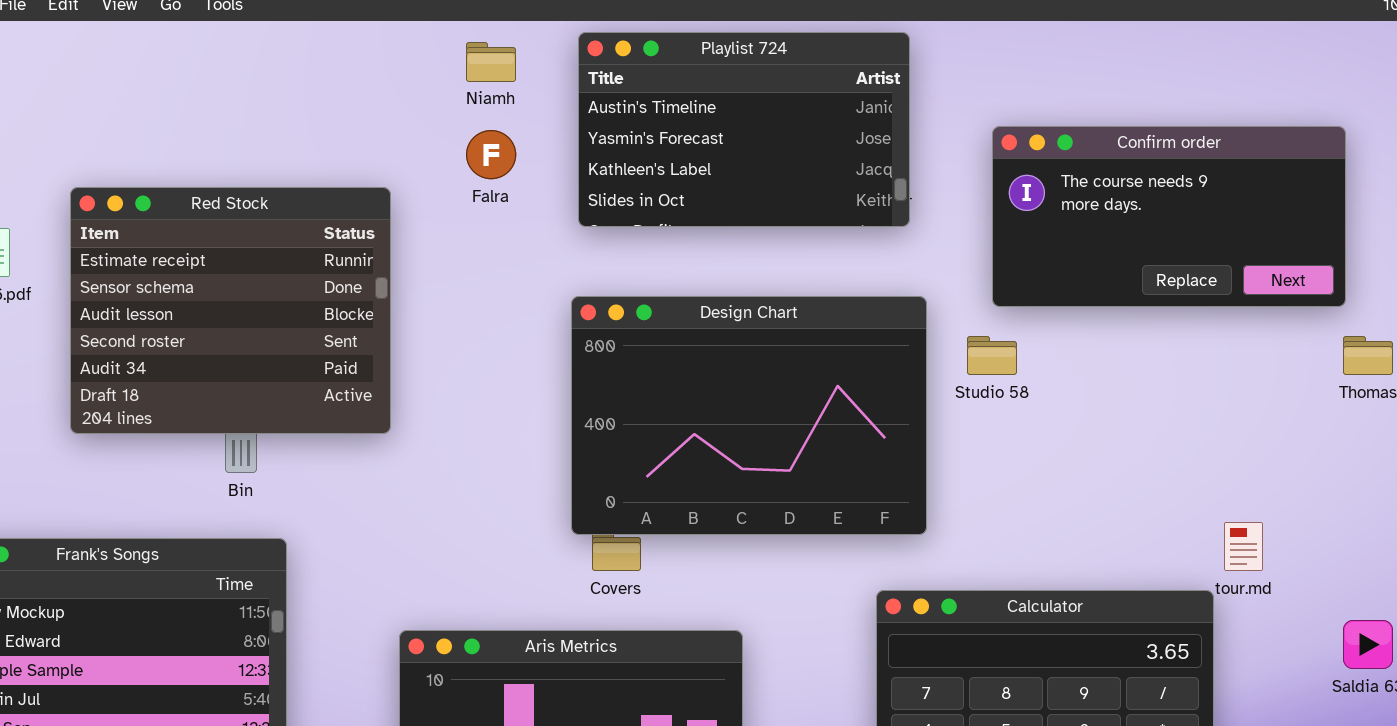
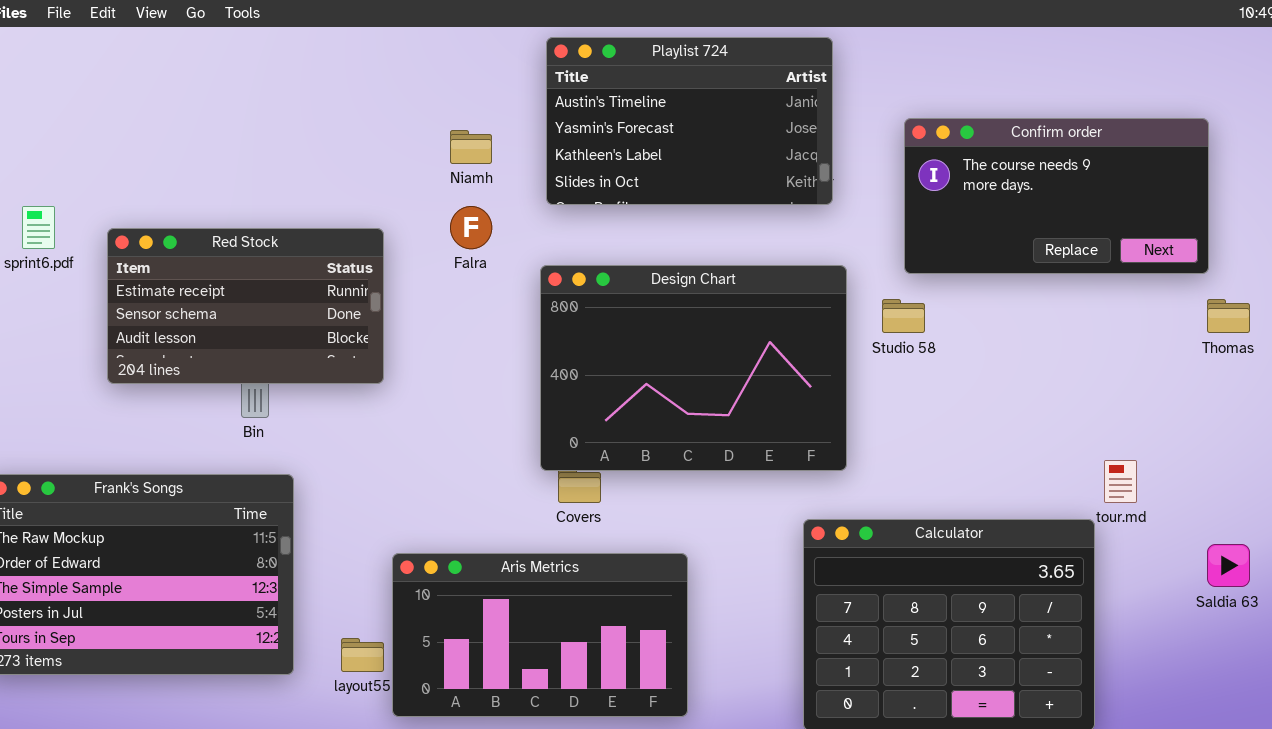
Niamh: [466,42,516,82] -> [450,130,492,164], moved
Falra: [466,130,516,179] -> [450,206,492,249], moved
Red Stock: [70,187,391,434] -> [107,228,384,384], resized

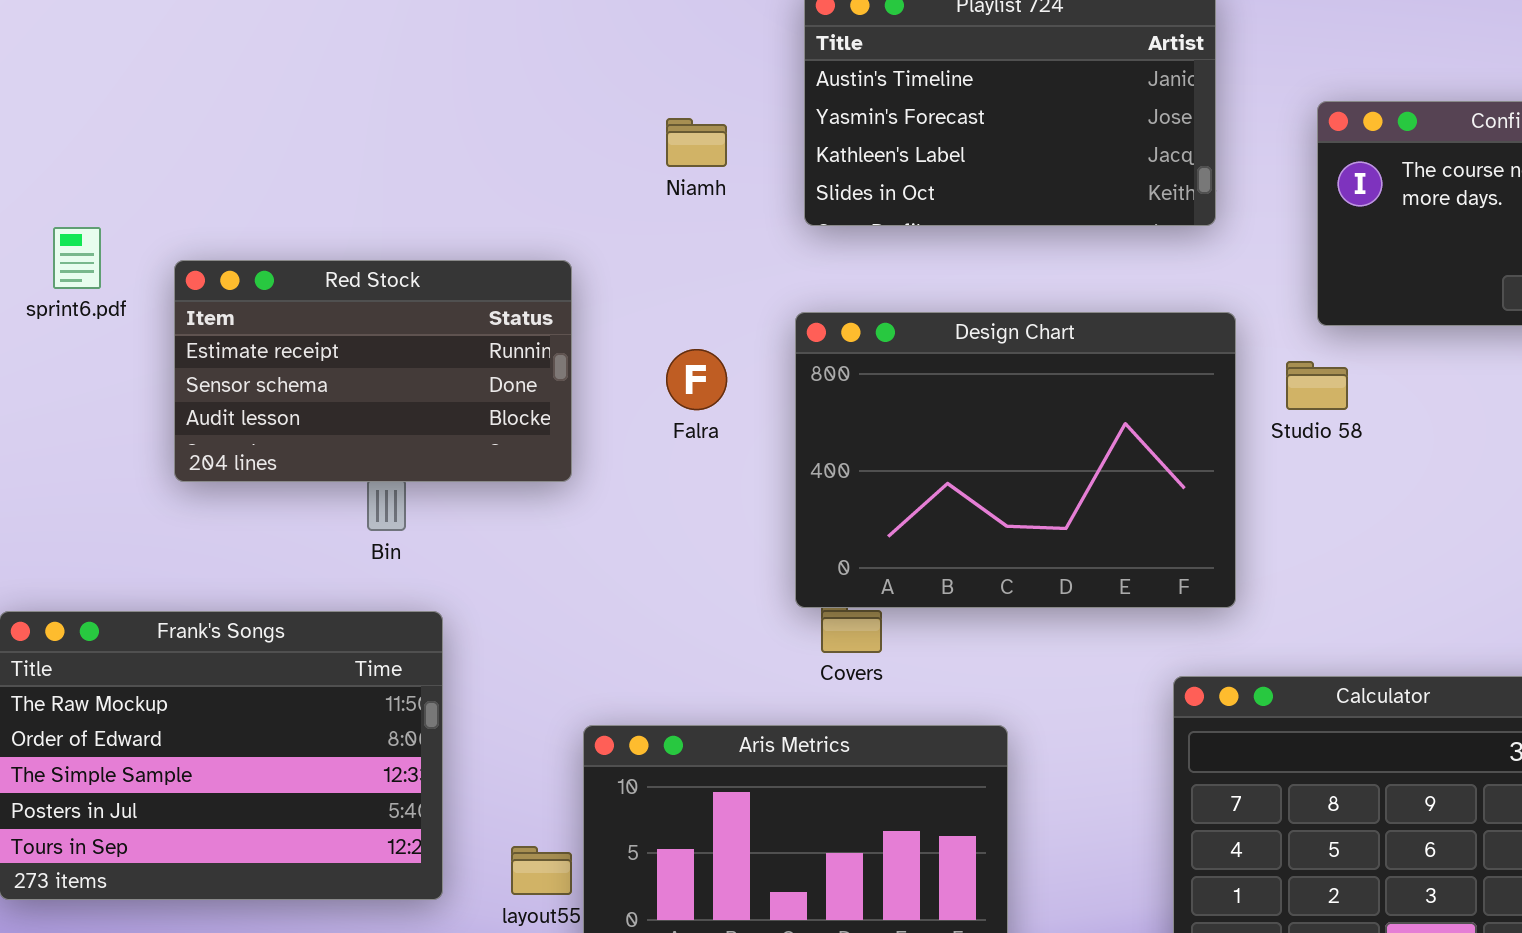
Falra: [450,206,492,249] -> [666,349,727,410], moved

